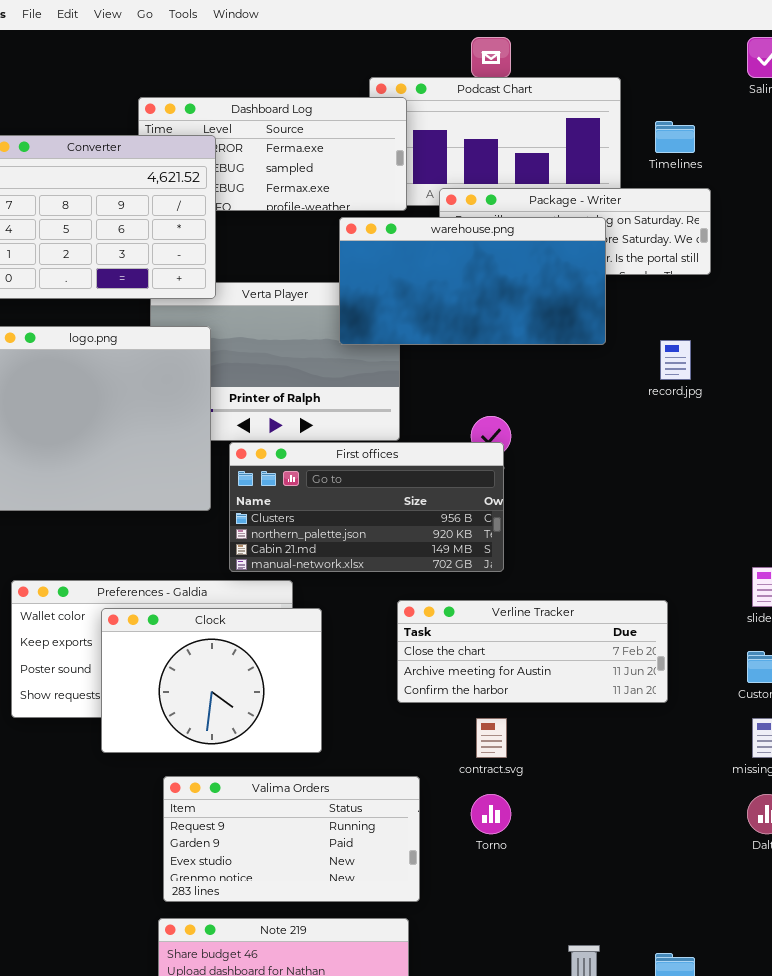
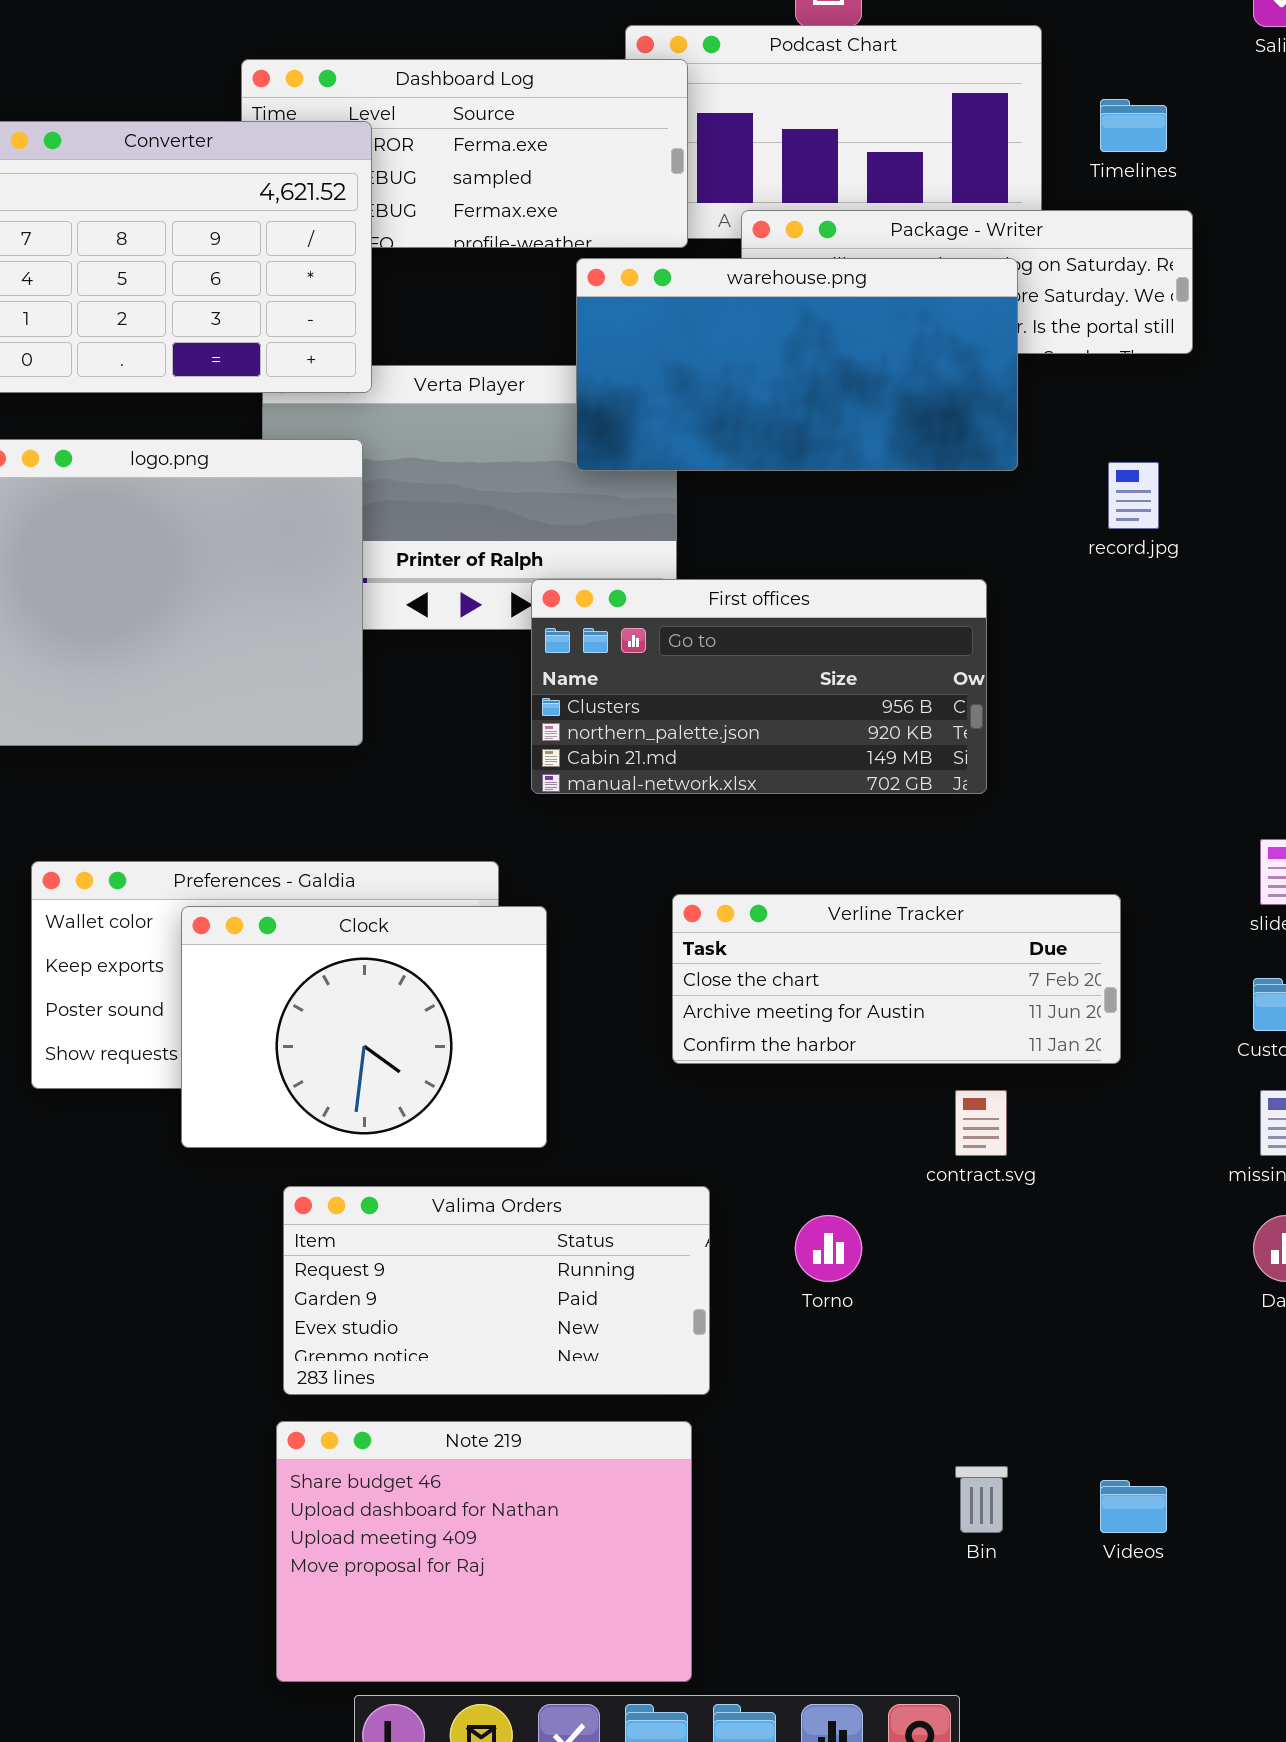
First offices: [229,442,504,572] -> [531,579,987,794], moved
contract.svg: [476,718,507,758] -> [955,1090,1007,1156], moved

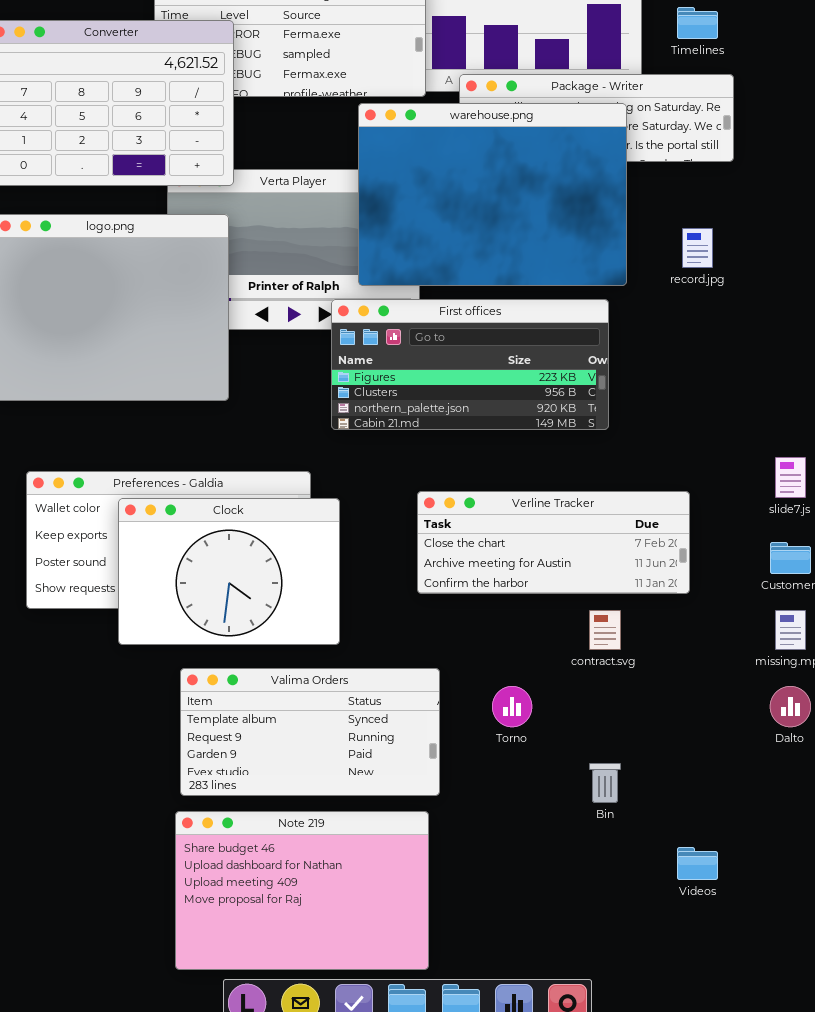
warehouse.png: [576,258,1018,471] -> [358,103,627,286], resized
First offices: [531,579,987,794] -> [331,299,609,430], scrolled up 1 row
Valima Orders: [283,1186,710,1395] -> [180,668,440,796], scrolled up 1 row
Bin: [955,1466,1008,1533] -> [589,763,621,803], moved

